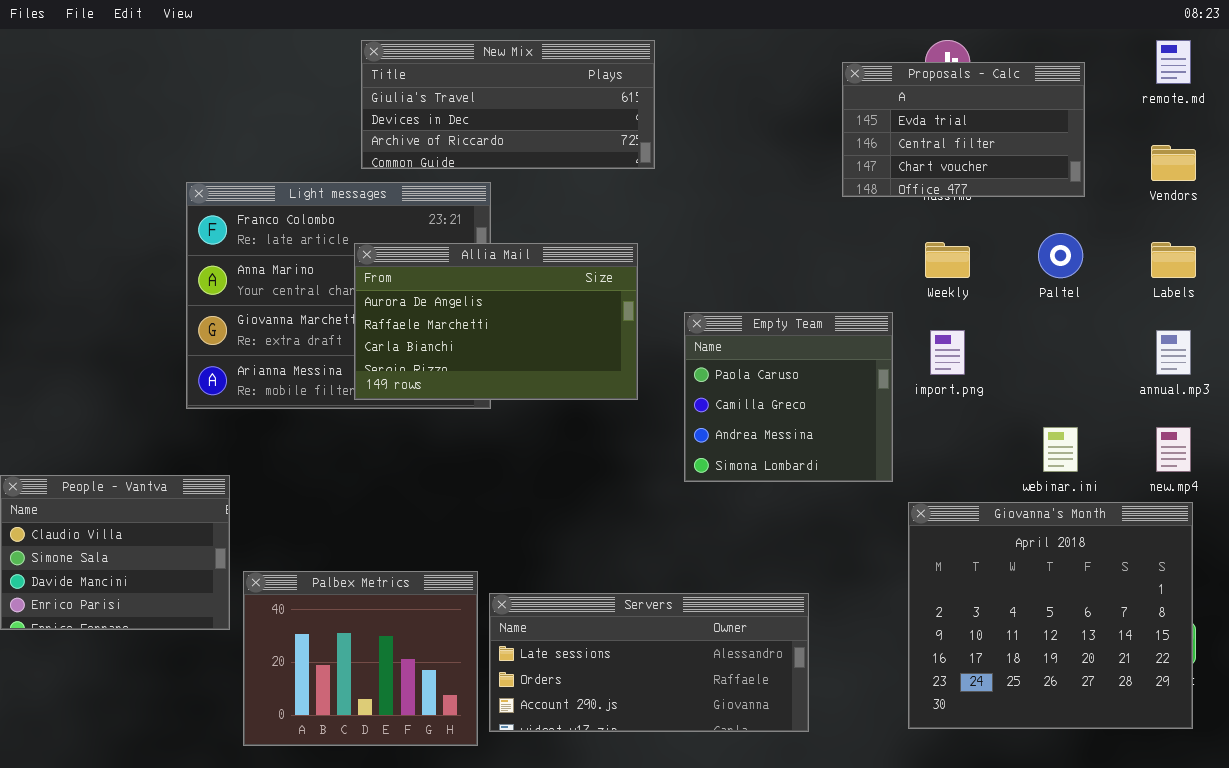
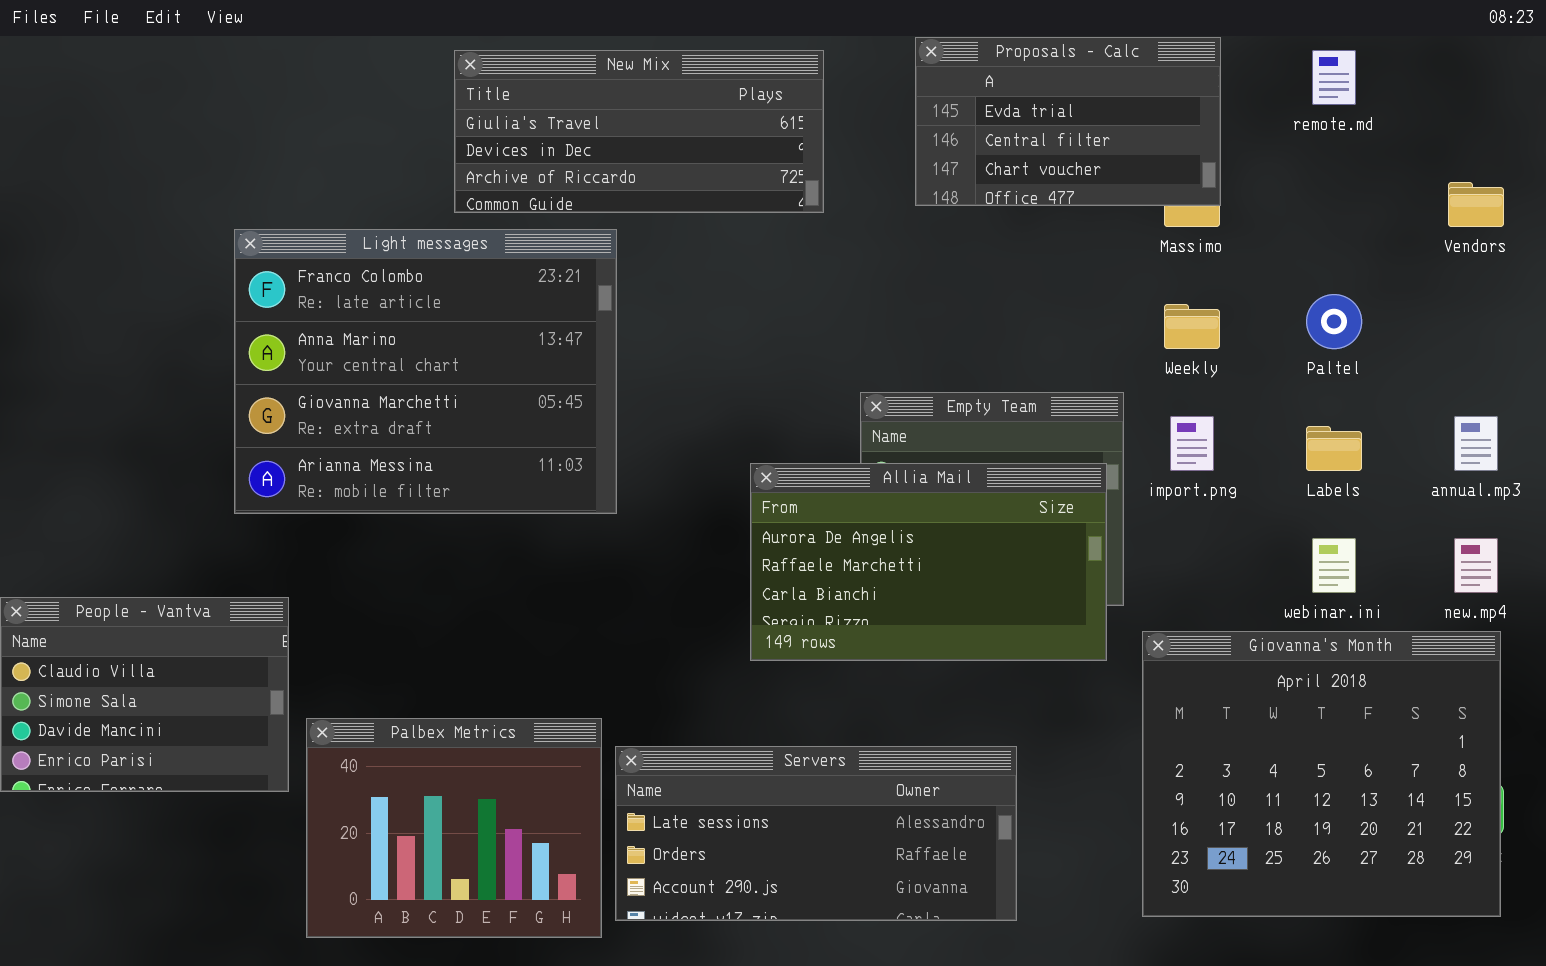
remote.md: [1156,40,1191,84] -> [1312,50,1356,105], moved
Proposals - Calc: [842,62,1085,197] -> [915,37,1221,206], moved
Labels: [1151,242,1196,278] -> [1306,426,1362,471], moved
Allia Mail: [354,243,638,400] -> [750,463,1107,661], moved

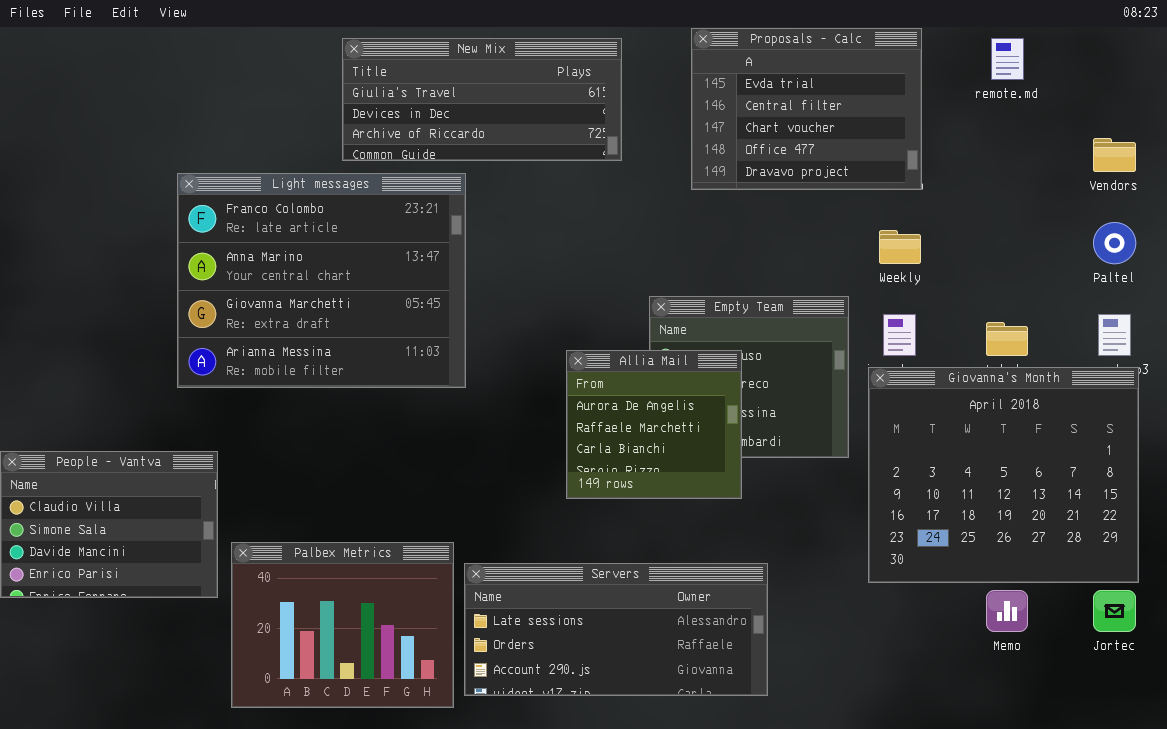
Proposals - Calc: [915,37,1221,206] -> [691,28,922,190], resized
Paltel: [1306,294,1362,349] -> [1093,222,1136,264], moved
Allia Mail: [750,463,1107,661] -> [566,350,742,499], resized
Giovanna's Month: [1142,631,1501,917] -> [868,367,1139,583], moved

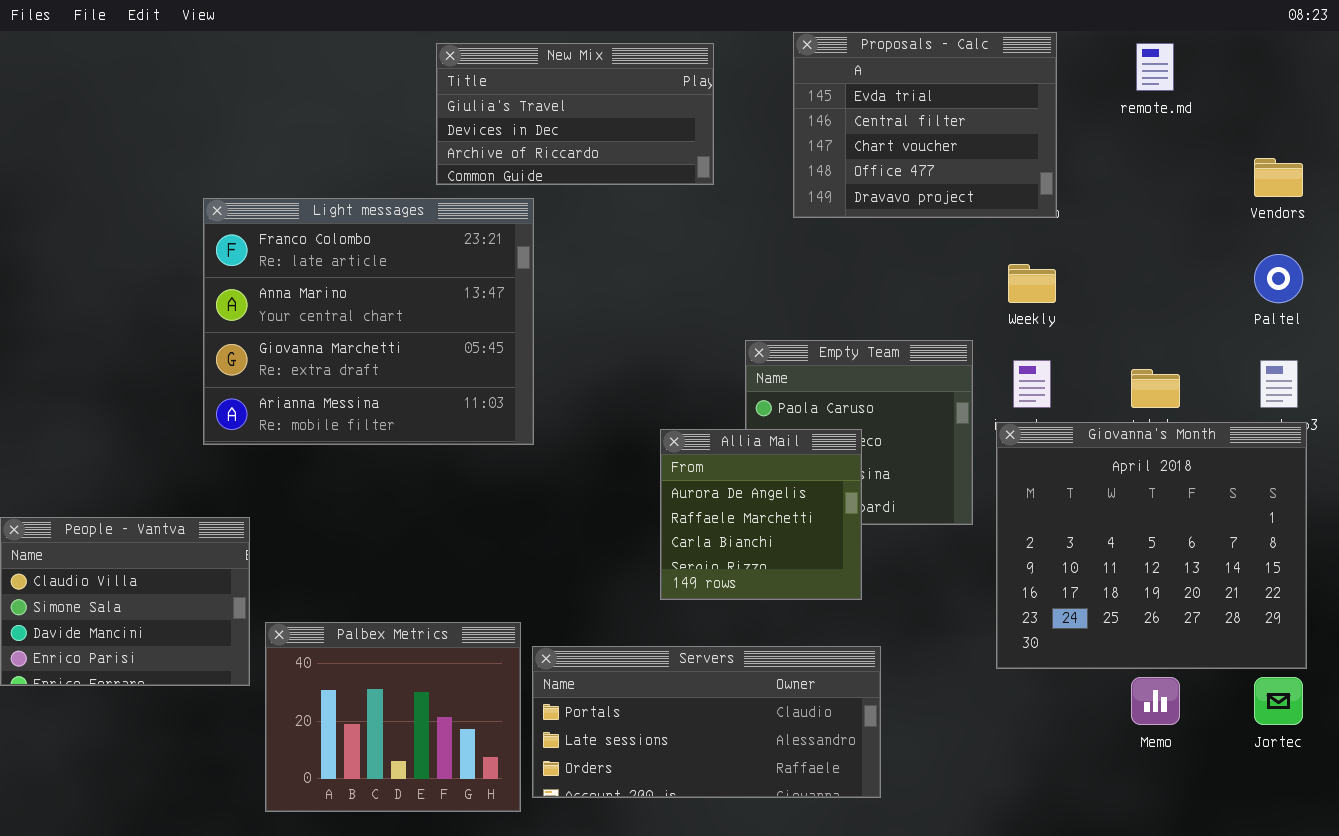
New Mix: [342,38,622,161] -> [436,43,714,185], resized
Allia Mail: [566,350,742,499] -> [660,429,862,600], moved
Servers: [464,563,768,696] -> [532,646,881,798], scrolled up 1 row

